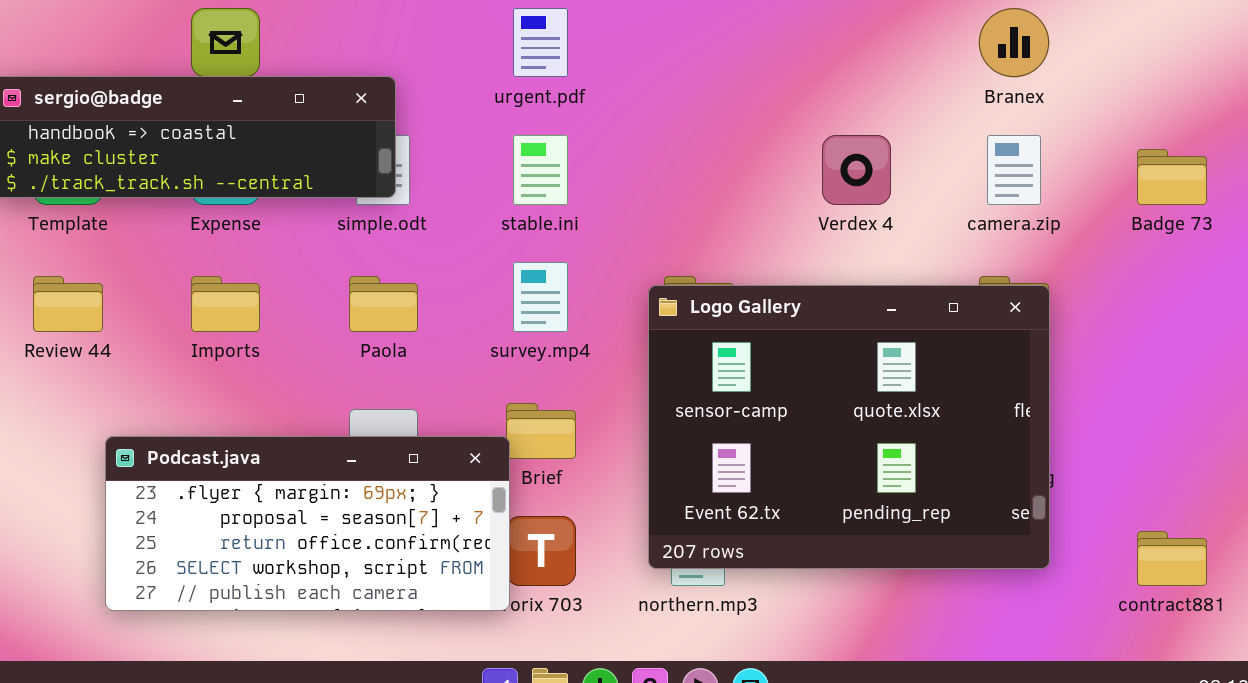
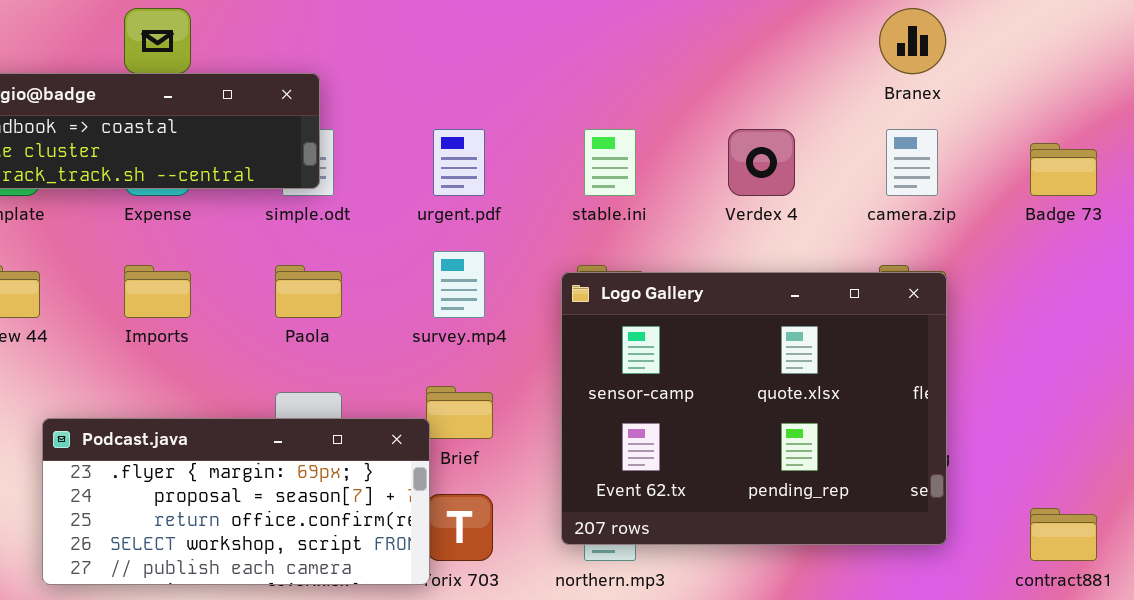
urgent.pdf: [513,8,568,77] -> [433,129,485,196], moved
stable.ini: [513,135,568,205] -> [584,129,636,196], moved

